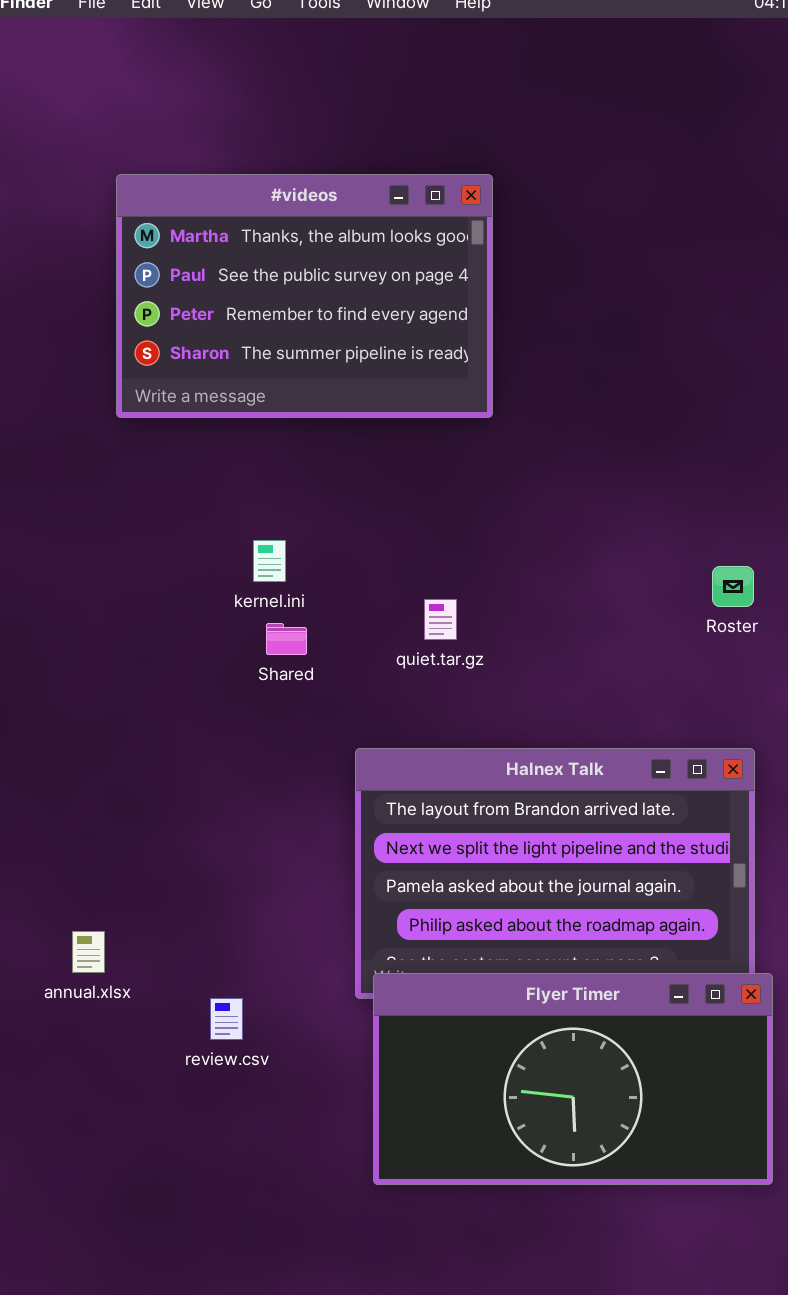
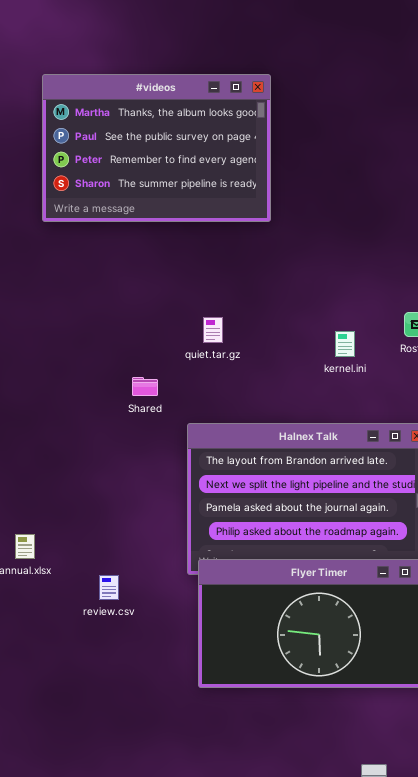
kernel.ini: [253,540,286,582] -> [335,331,355,357], moved
quiet.tar.gz: [424,599,457,640] -> [203,317,223,343], moved
Shared: [266,623,307,655] -> [132,377,158,396], moved

